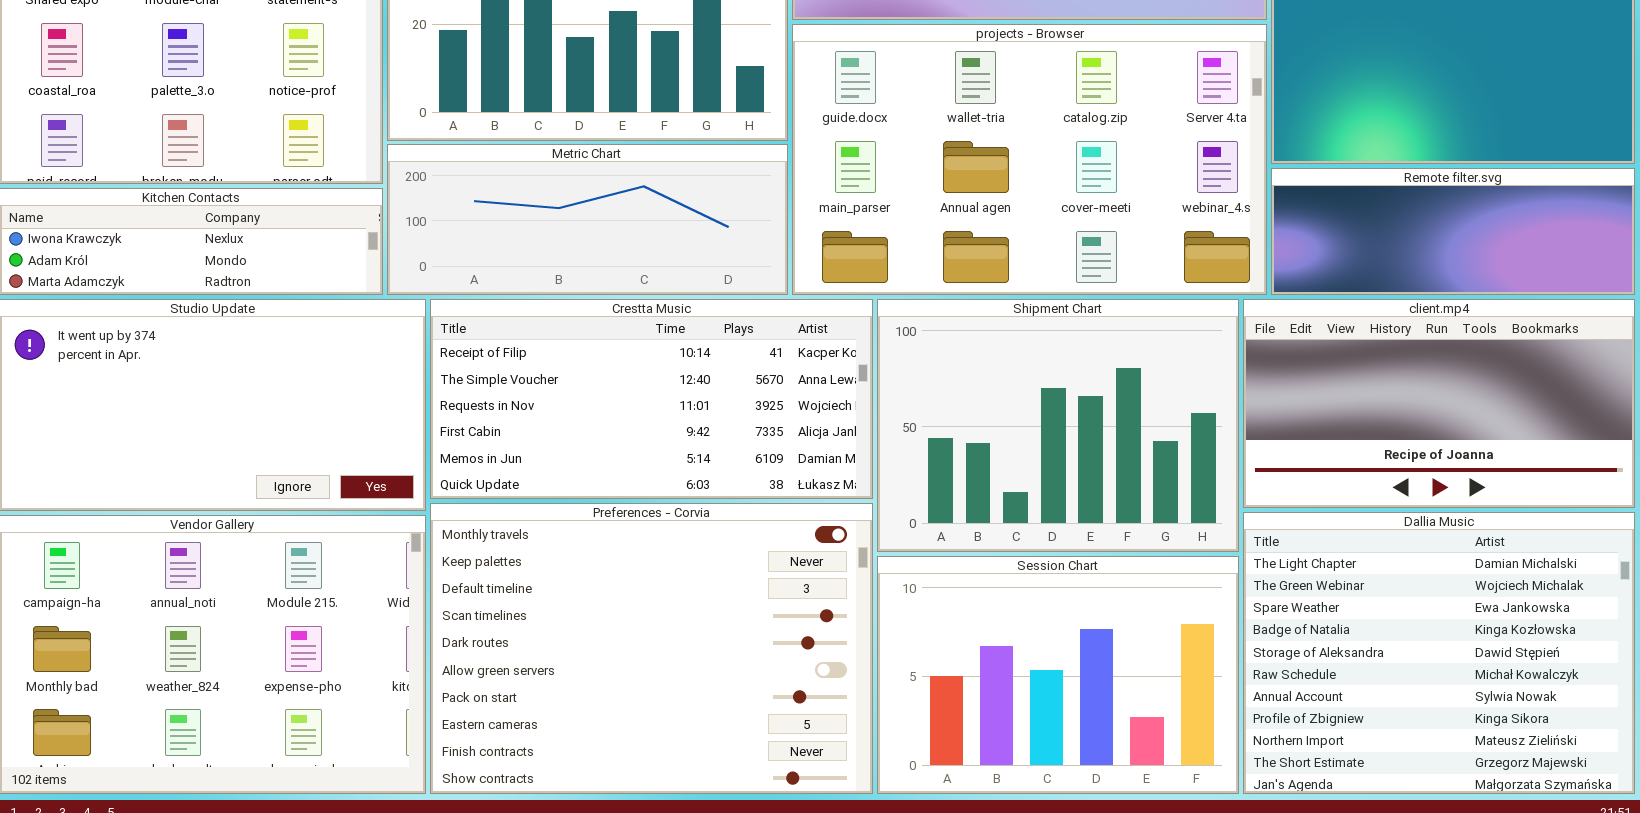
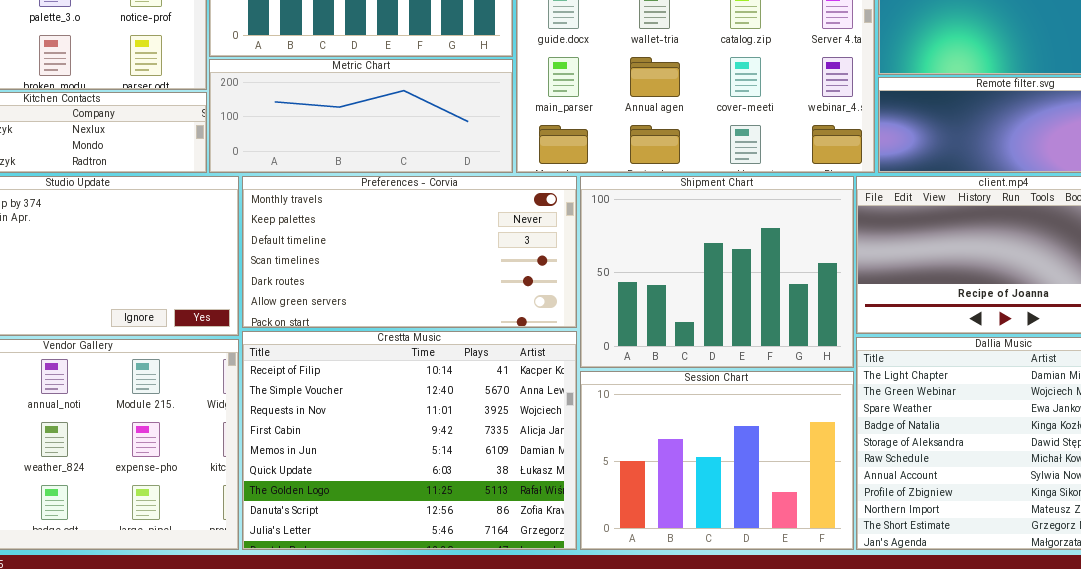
Crestta Music: [430,299,873,499] -> [242,331,577,550], moved, resized
Preferences - Corvia: [430,503,873,794] -> [242,176,577,328], moved, resized

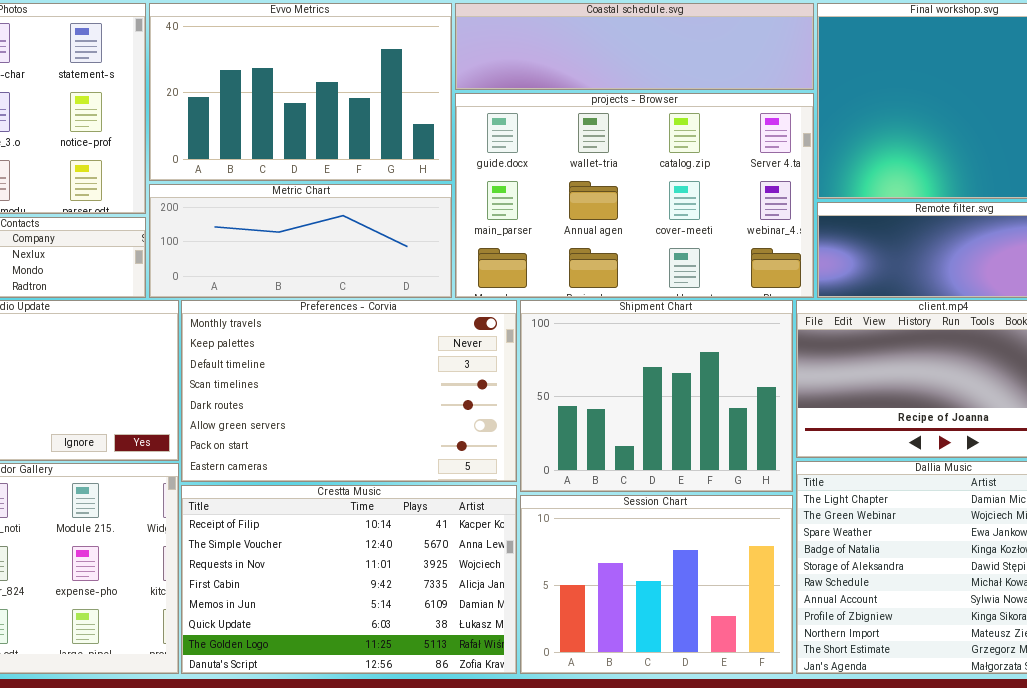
Preferences - Corvia: [242,176,577,328] -> [181,300,517,482], resized
Crestta Music: [242,331,577,550] -> [181,485,517,674], resized

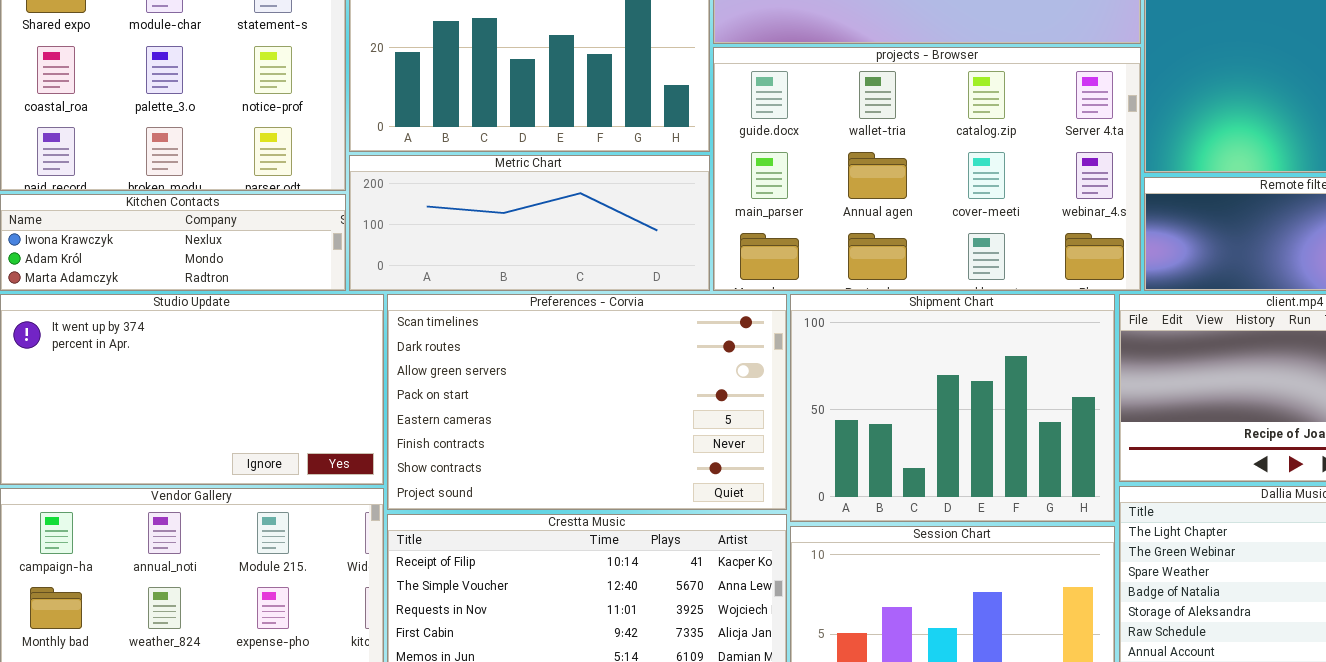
Preferences - Corvia: [181,300,517,482] -> [387,294,787,510], scrolled down 3 rows

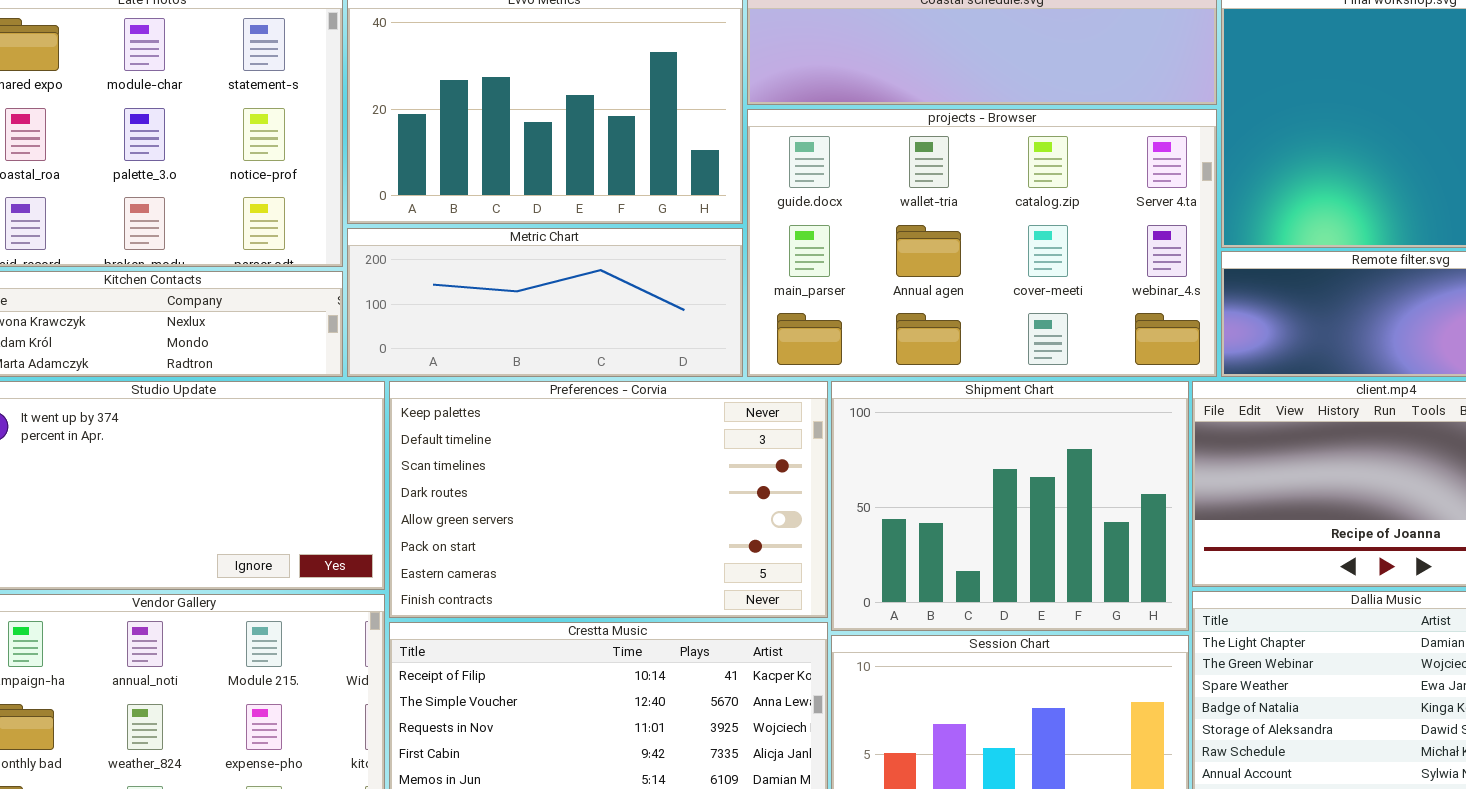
Preferences - Corvia: [387,294,787,510] -> [389,381,828,618], scrolled up 2 rows

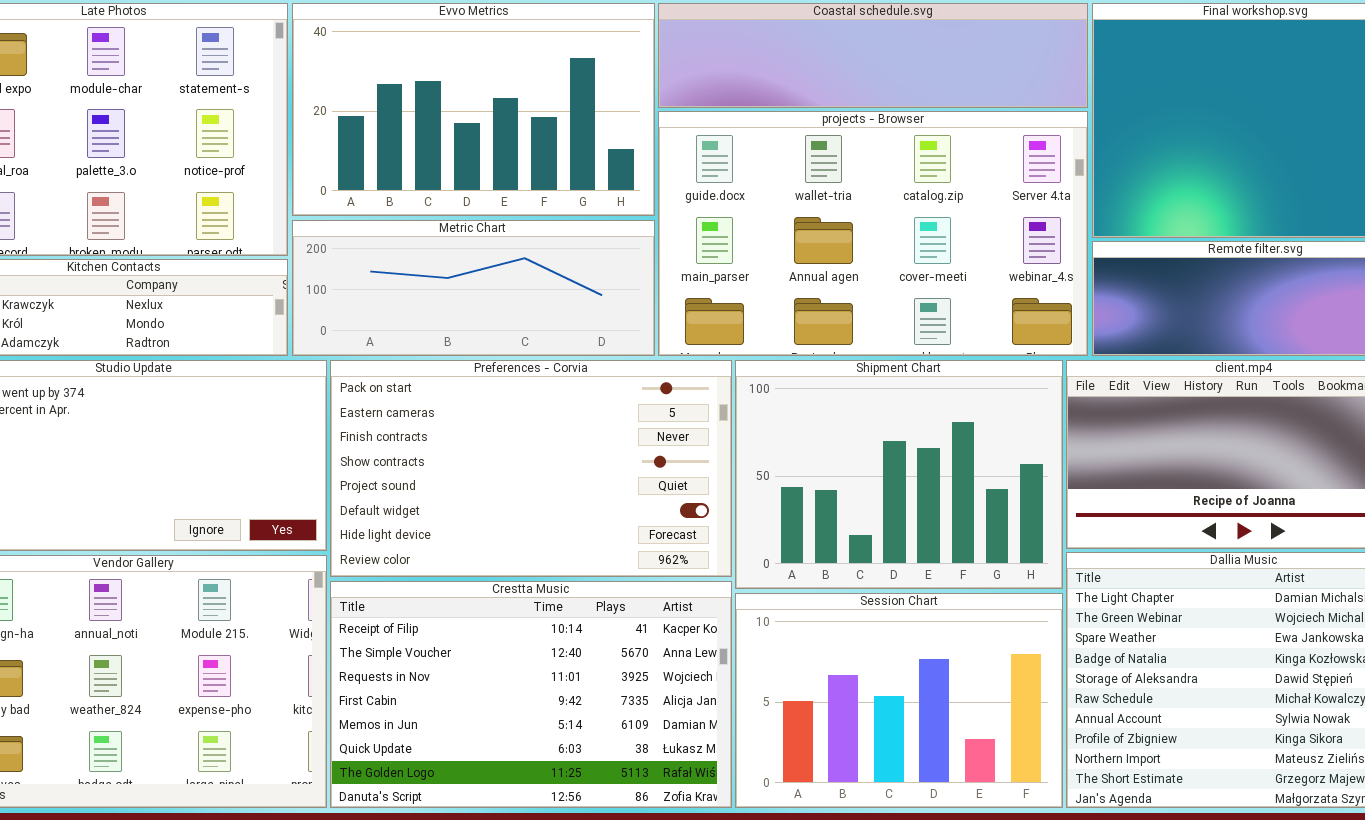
Preferences - Corvia: [389,381,828,618] -> [330,360,732,577], scrolled down 5 rows

